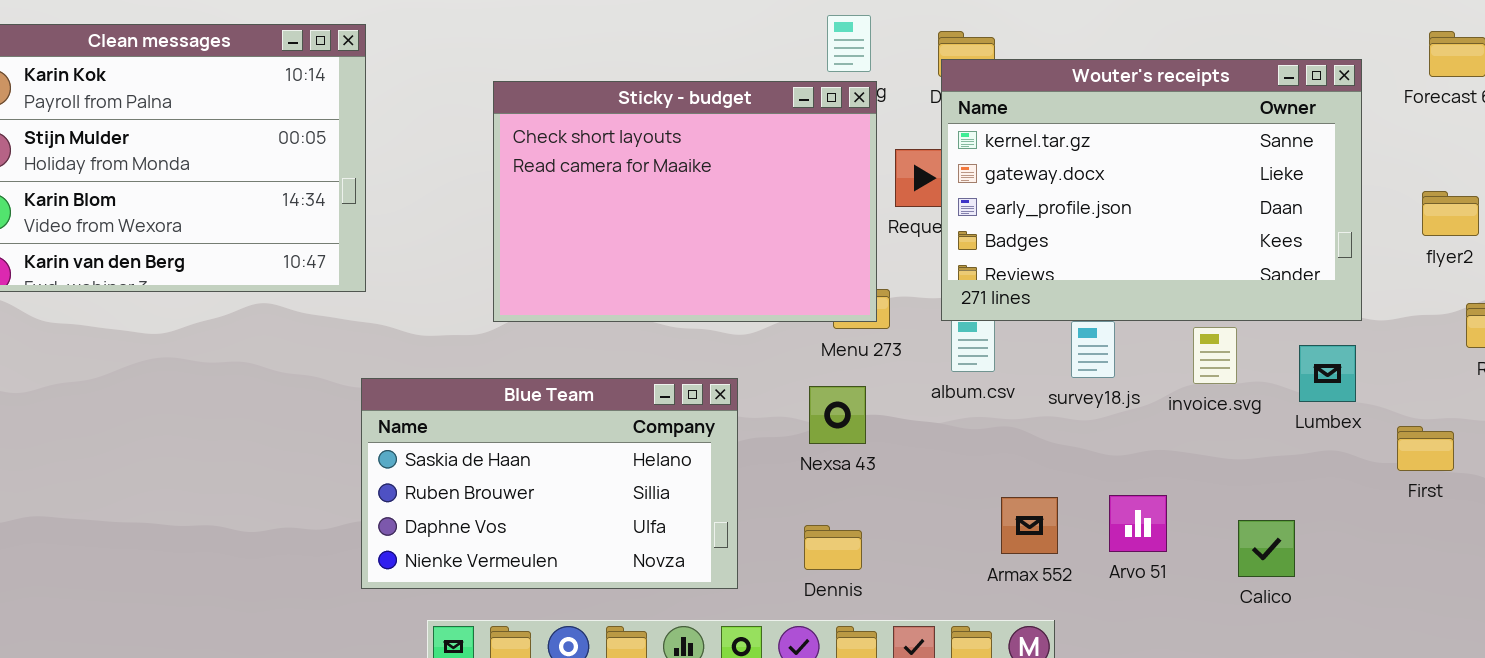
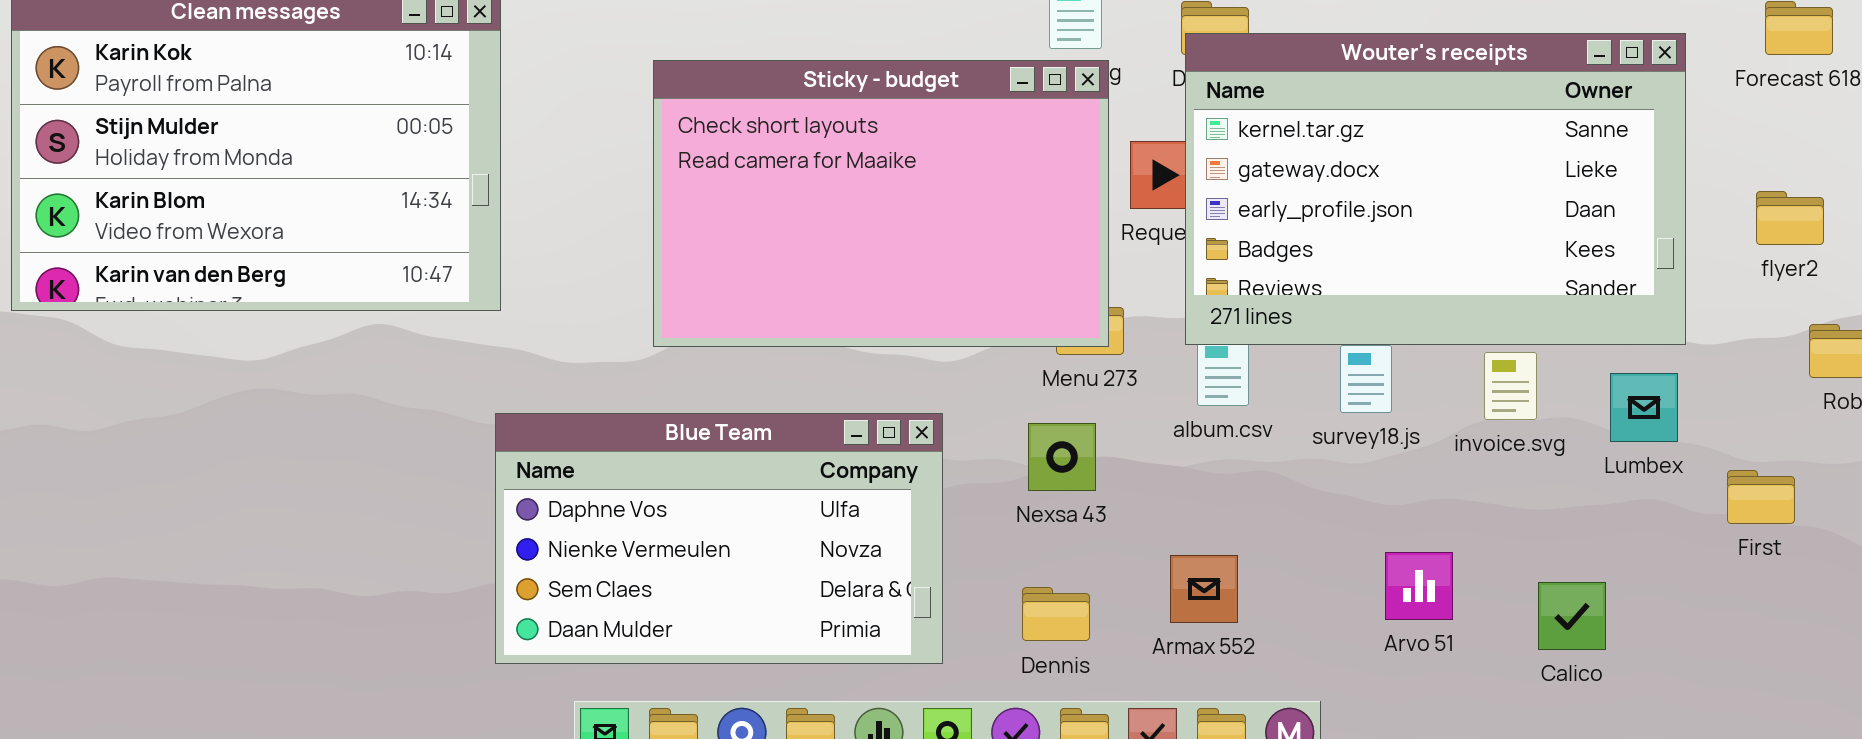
Blue Team: [361,378,738,589] -> [495,413,943,664], scrolled down 2 rows
Armax 552: [1001,497,1058,554] -> [1170,555,1238,623], moved

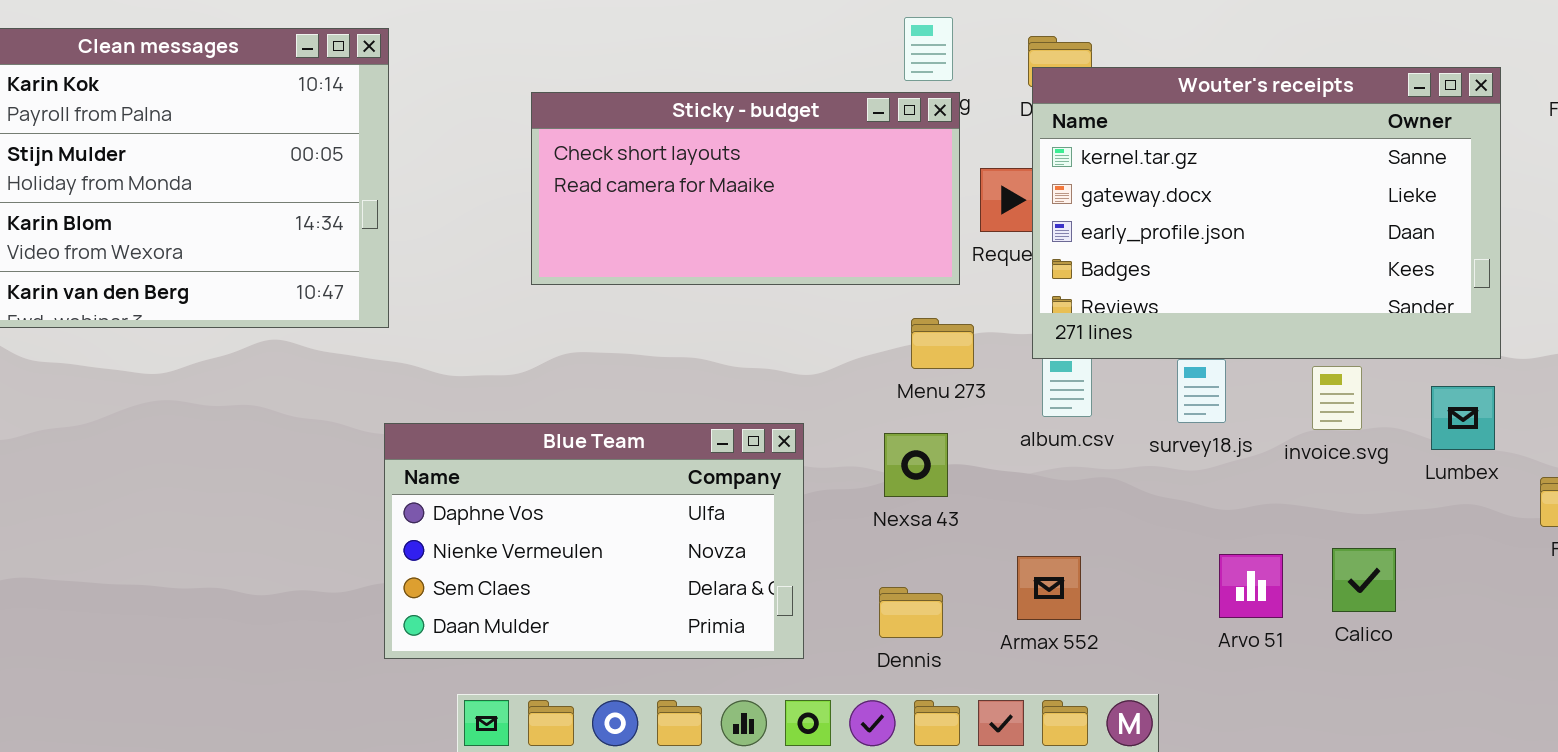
Sticky - budget: [653,60,1109,347] -> [531,92,960,285], resized
Calico: [1538,582,1606,650] -> [1332,548,1396,612], moved

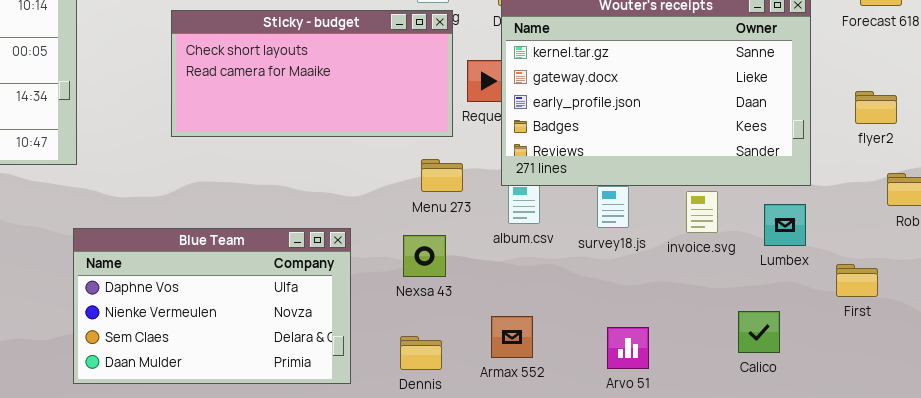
Calico: [1332,548,1396,612] -> [738,311,780,353], moved
Arvo 51: [1219,554,1283,618] -> [607,327,649,369], moved

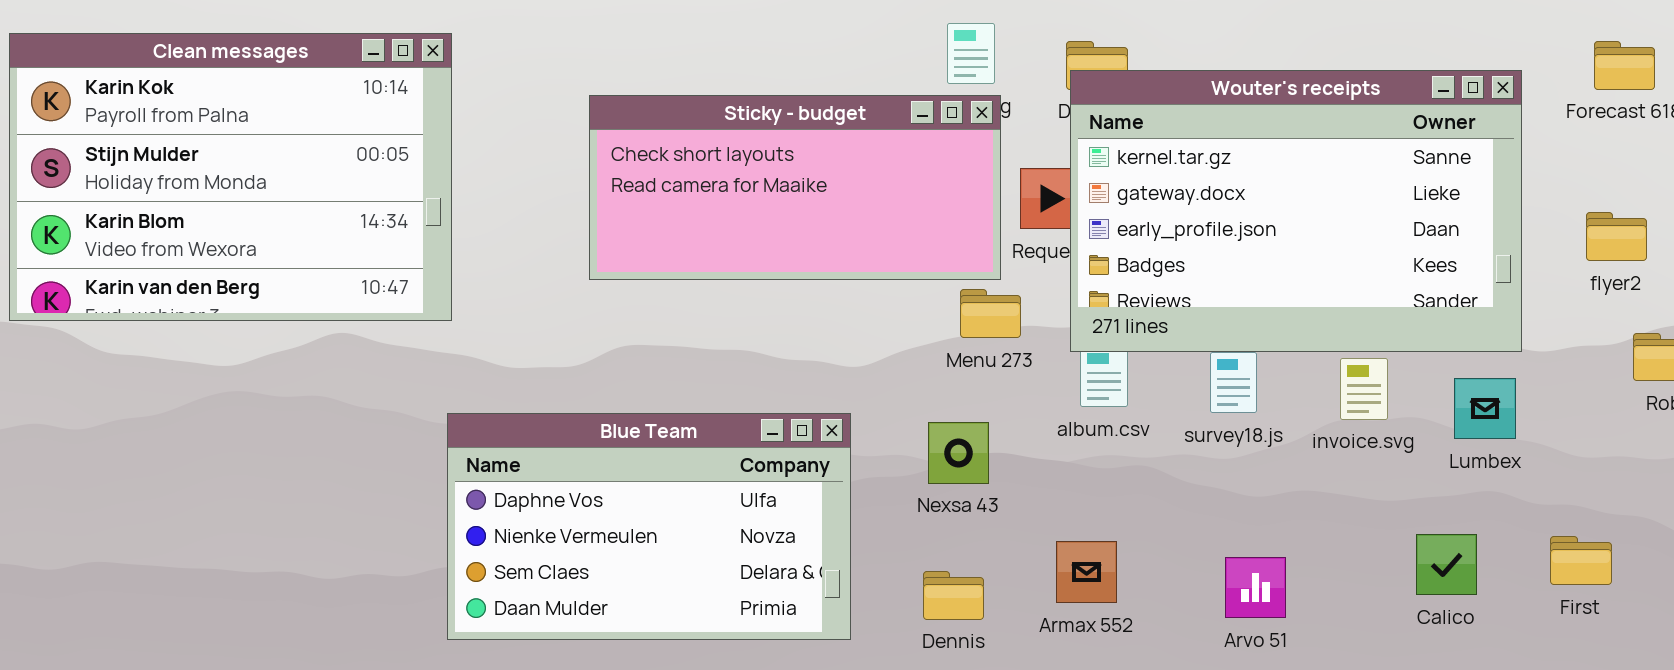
Menu 273: [421,159,463,192] -> [960,289,1021,338], moved
First: [836,264,878,297] -> [1550,536,1612,585], moved

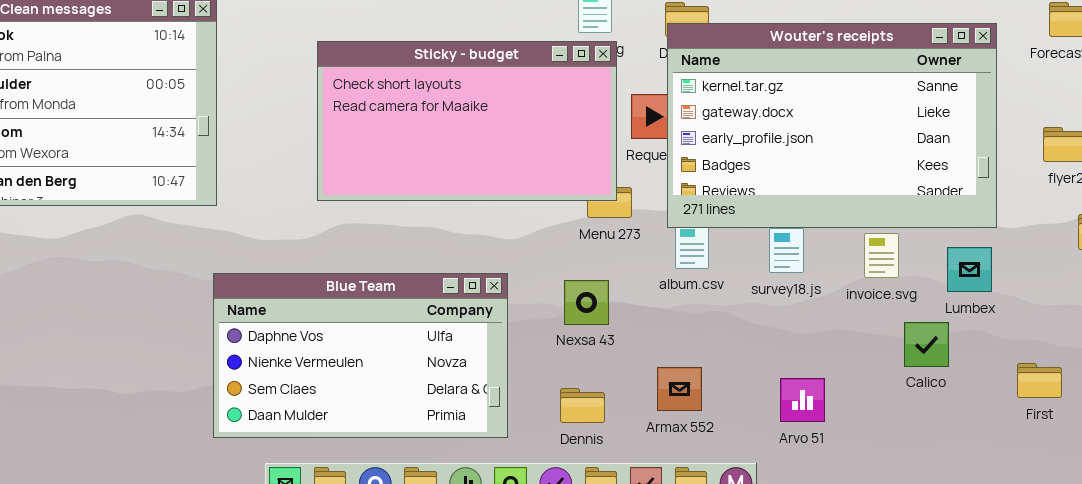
Sticky - budget: [589,95,1001,280] -> [317,41,617,201], resized
Calico: [1416,534,1477,595] -> [904,322,949,367], moved

